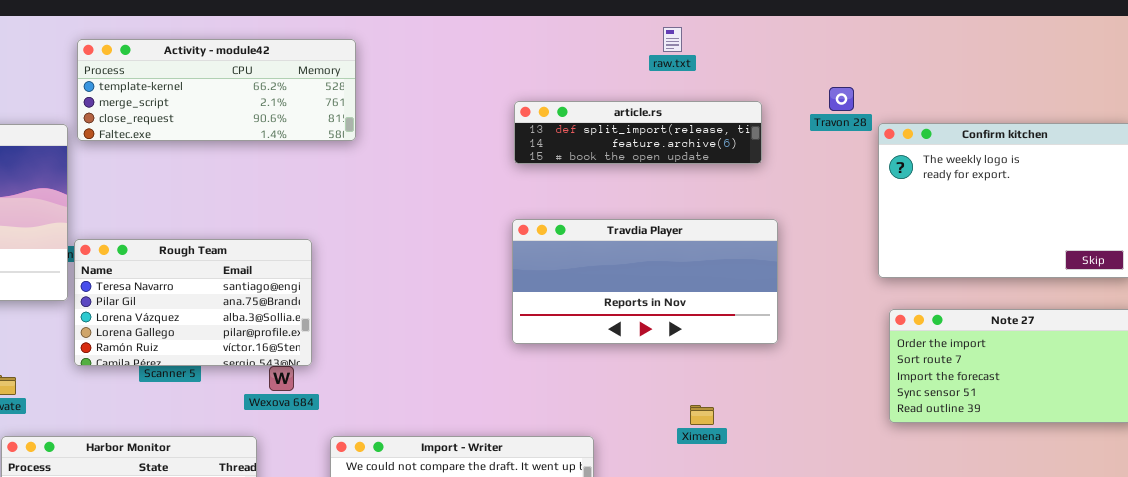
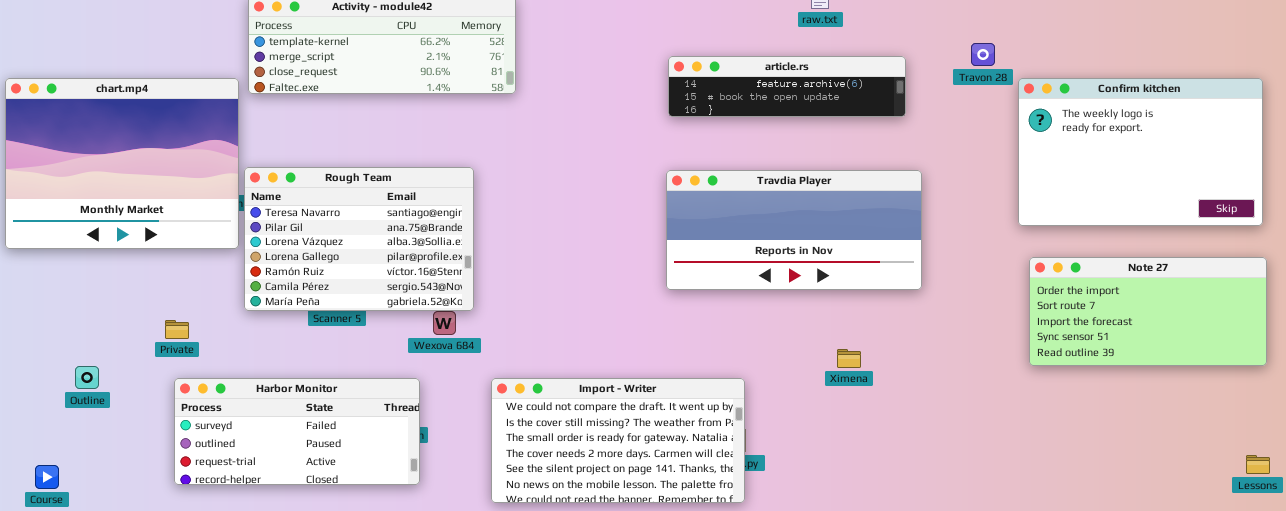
article.rs: [514,101,762,164] -> [668,56,906,117], scrolled down 1 row
Rough Team: [74,239,312,366] -> [244,167,474,311], resized

